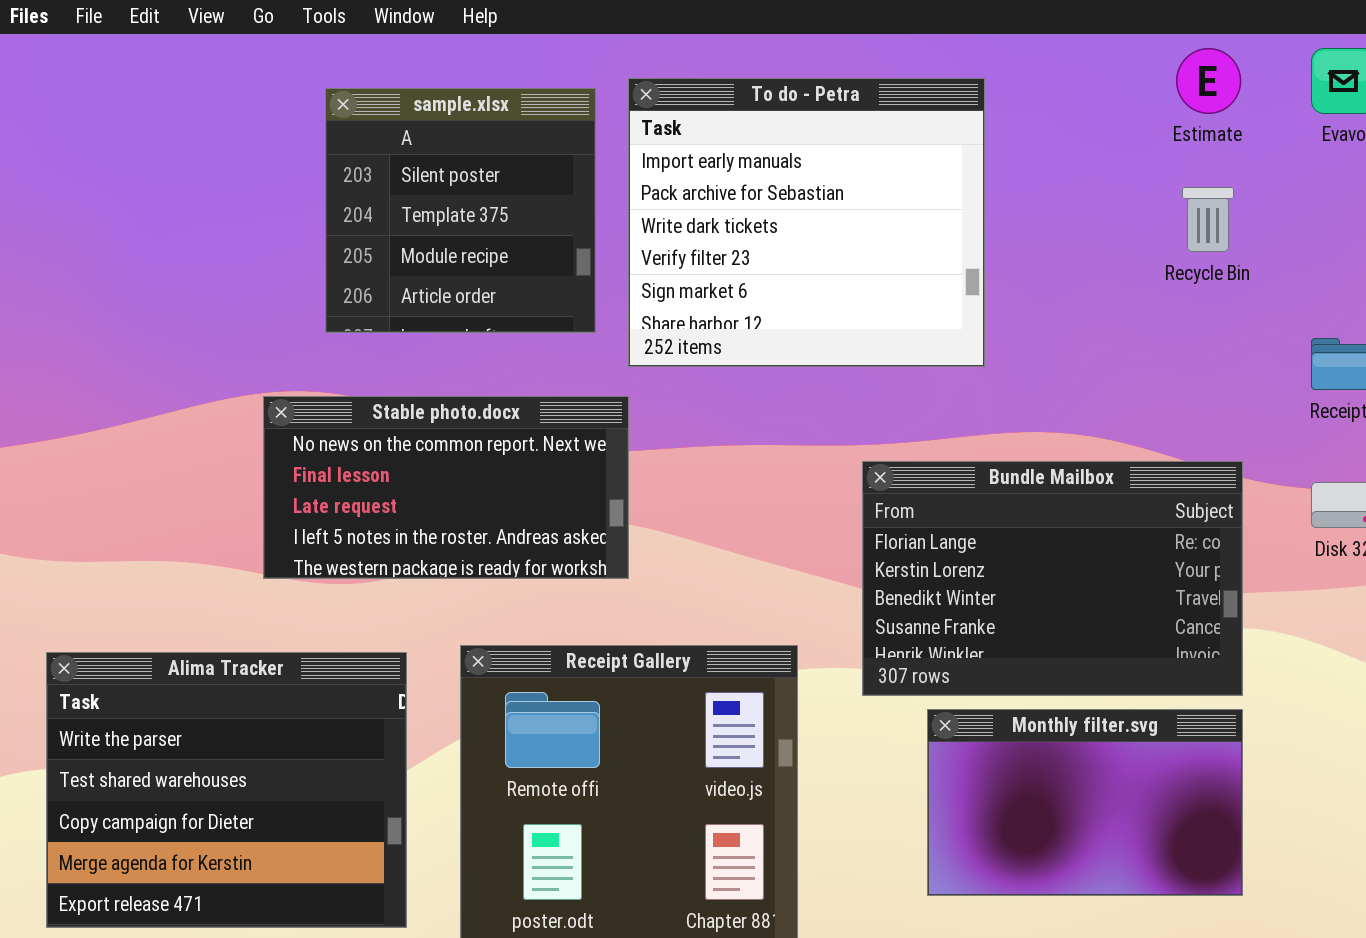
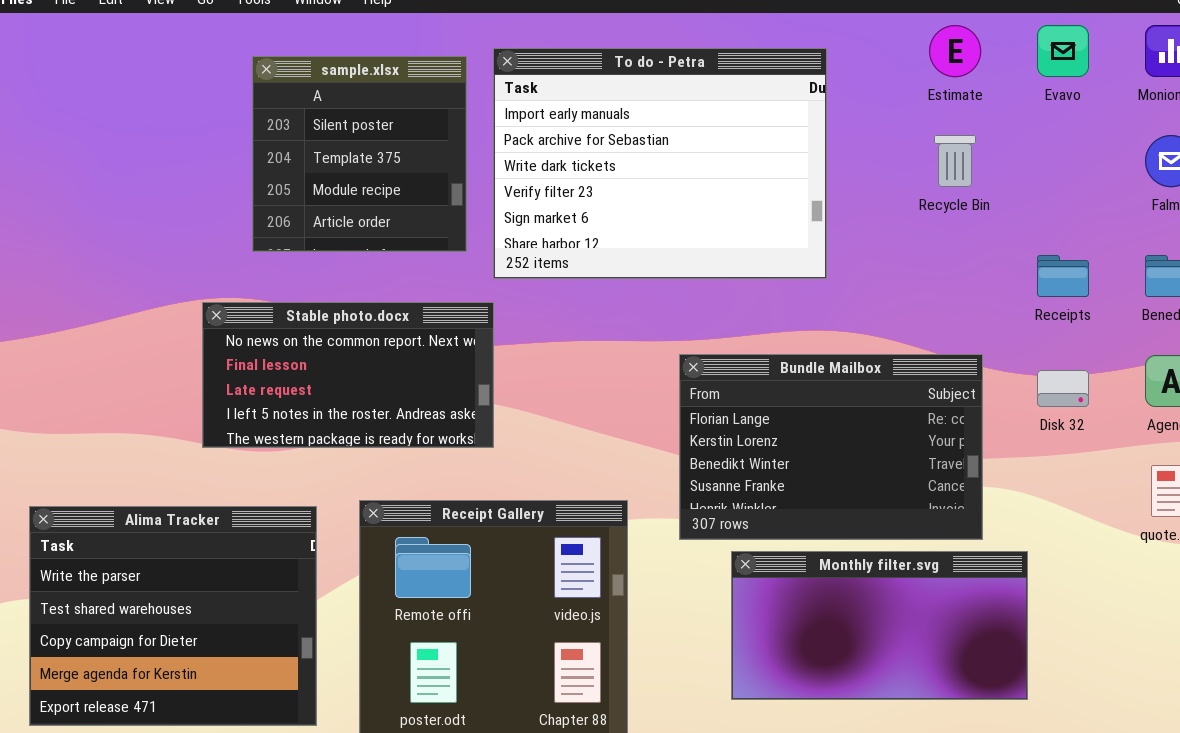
To do - Petra: [628,78,985,367] -> [493,48,827,279], resized
Monthly filter.svg: [927,709,1243,896] -> [731,551,1028,700], resized

